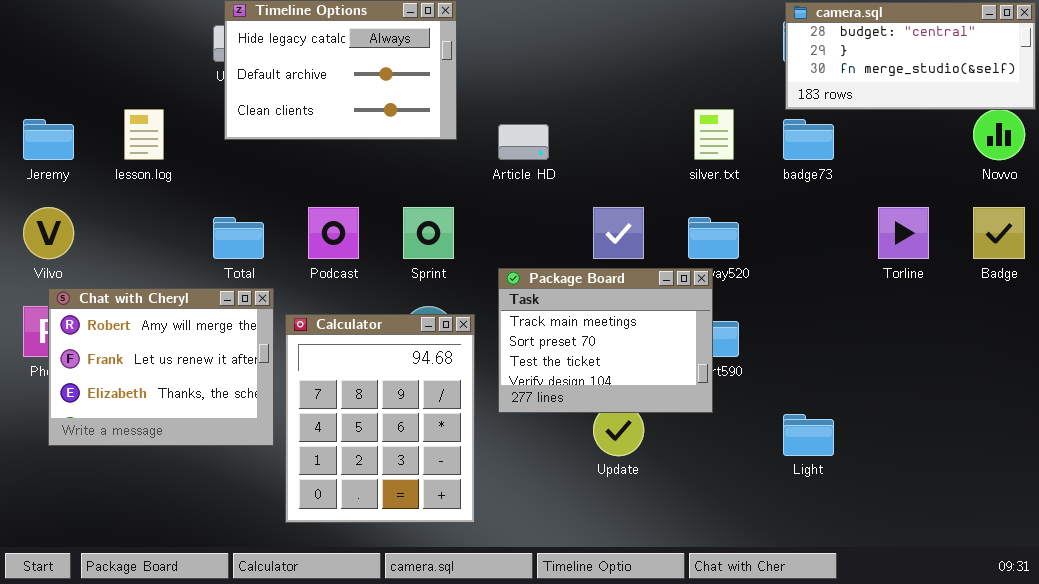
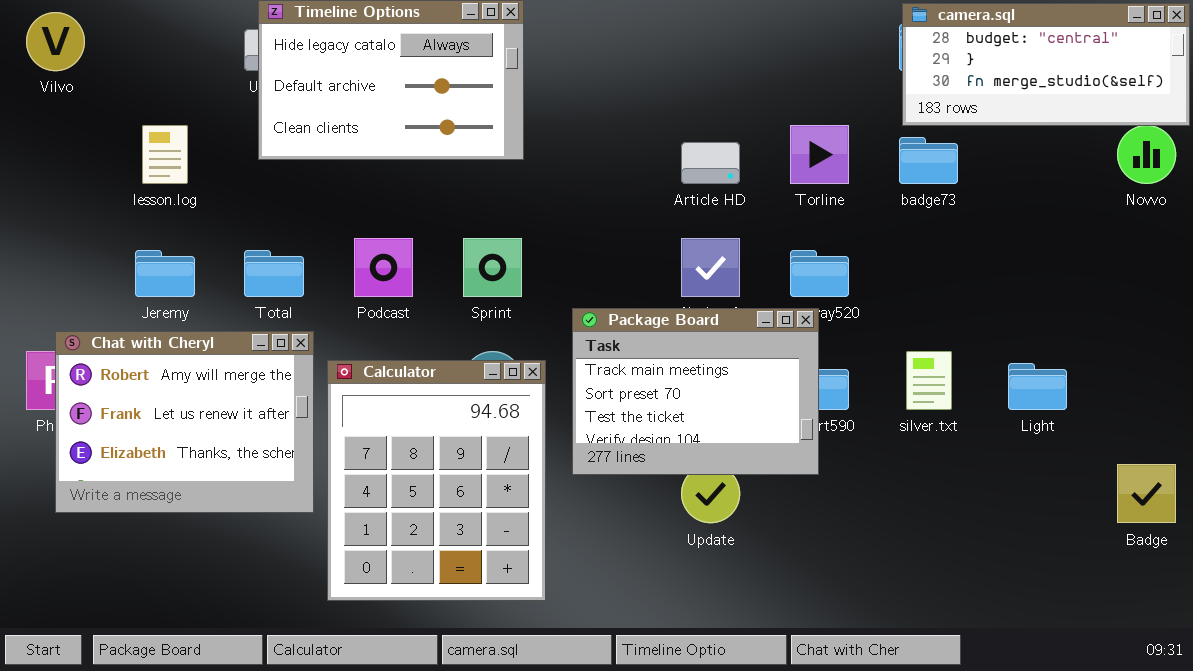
silver.txt: [694,109,734,160] -> [906,351,952,410], moved
Jeremy: [23,119,74,160] -> [135,250,195,297], moved
Article HD: [498,124,549,160] -> [681,142,740,184], moved
Vilvo: [23,207,74,259] -> [26,12,85,71], moved
Torline: [878,207,929,259] -> [790,125,849,184], moved
Badge: [973,207,1025,259] -> [1117,464,1176,523], moved
Light: [783,414,834,456] -> [1008,363,1067,410], moved

